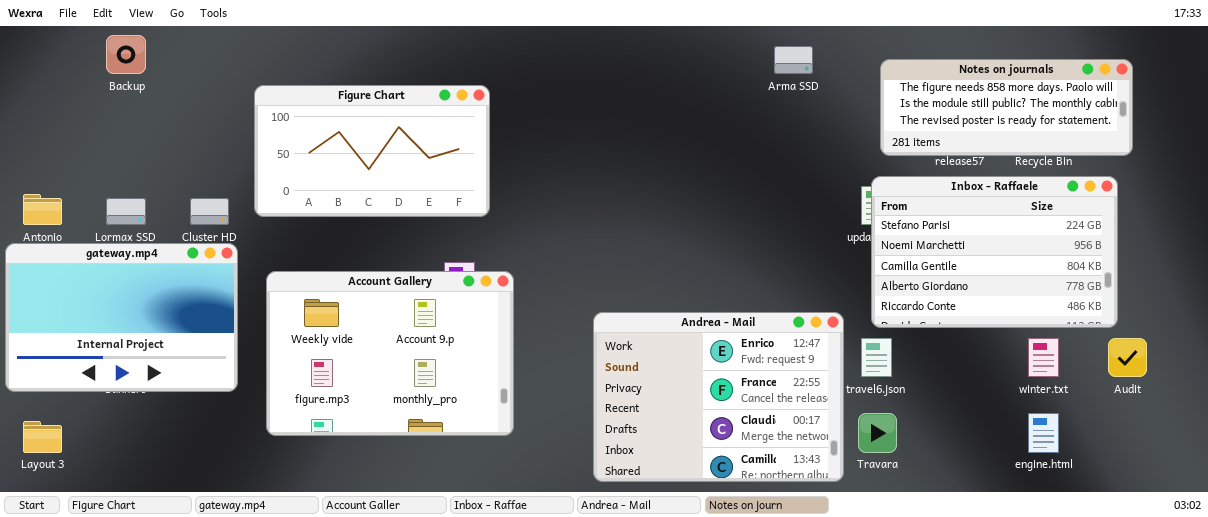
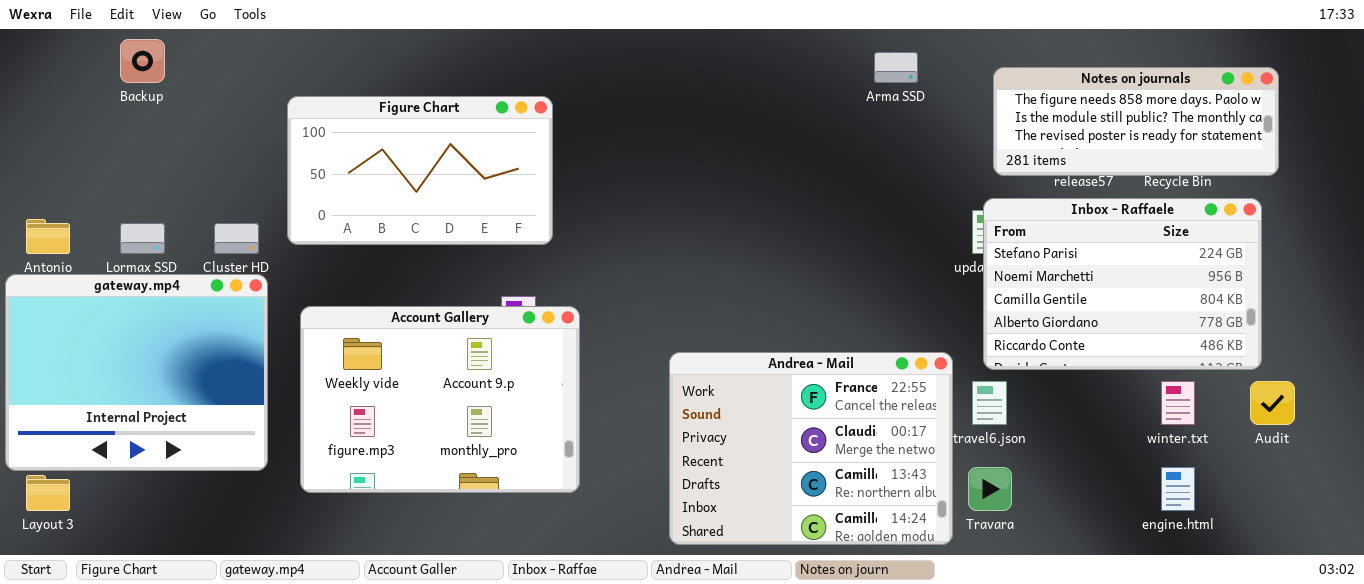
gateway.mp4: [5,243,238,392] -> [5,274,268,471], resized
Andrea - Mail: [593,312,844,482] -> [669,352,953,545], scrolled down 1 row

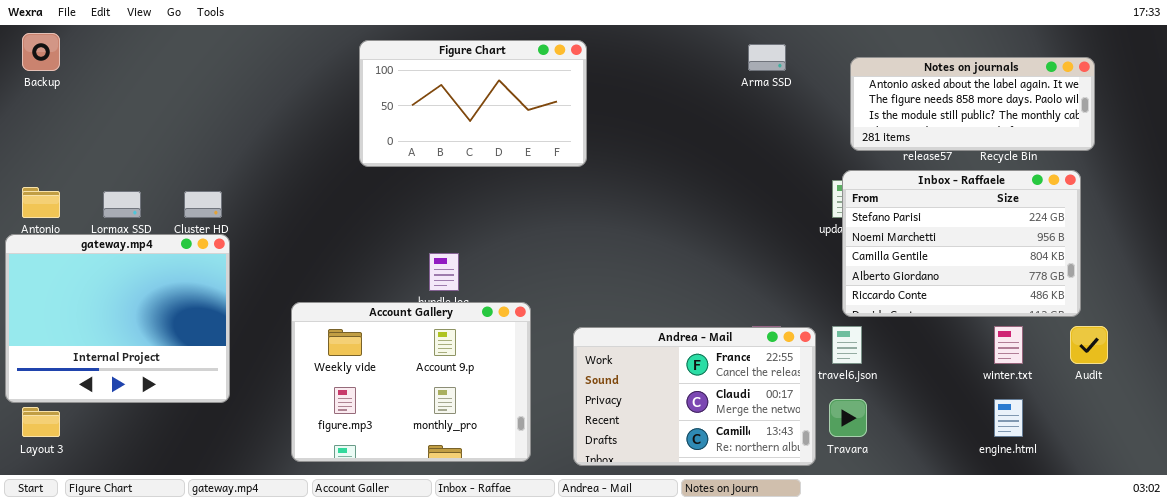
Backup: [120,39,165,83] -> [22,33,60,71], moved
Notes on journals: [993,67,1279,176] -> [850,57,1095,151], scrolled up 1 row
Figure Chart: [287,96,553,245] -> [359,40,587,167], moved
Account Gallery: [300,306,580,493] -> [291,302,531,462], moved
Andrea - Mail: [669,352,953,545] -> [573,327,816,466], resized

